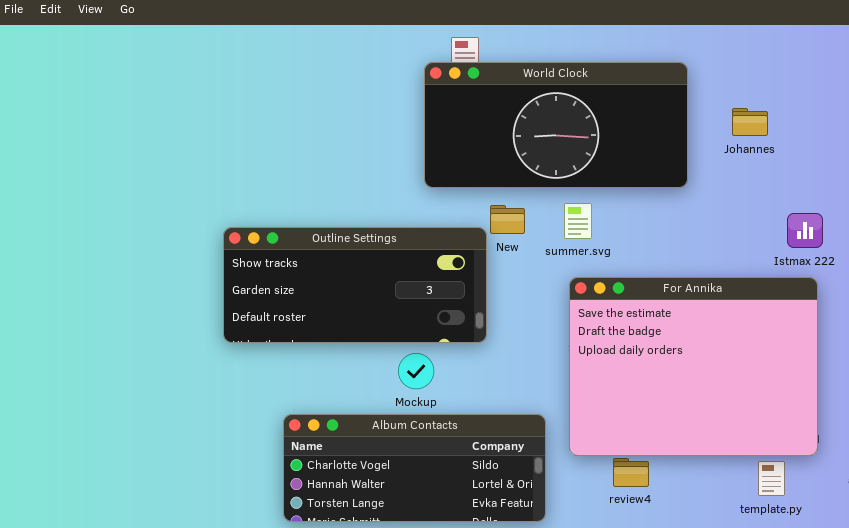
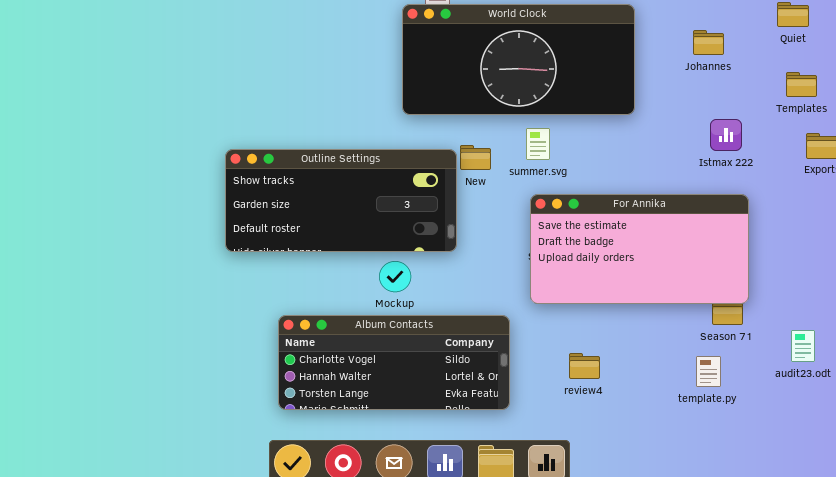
Johannes: [732,108,768,136] -> [693,30,724,55], moved
New: [490,205,525,234] -> [460,145,491,170], moved
Istmax 222: [787,213,823,248] -> [710,119,742,151], moved
For Annika: [569,277,818,456] -> [530,194,749,304], resized

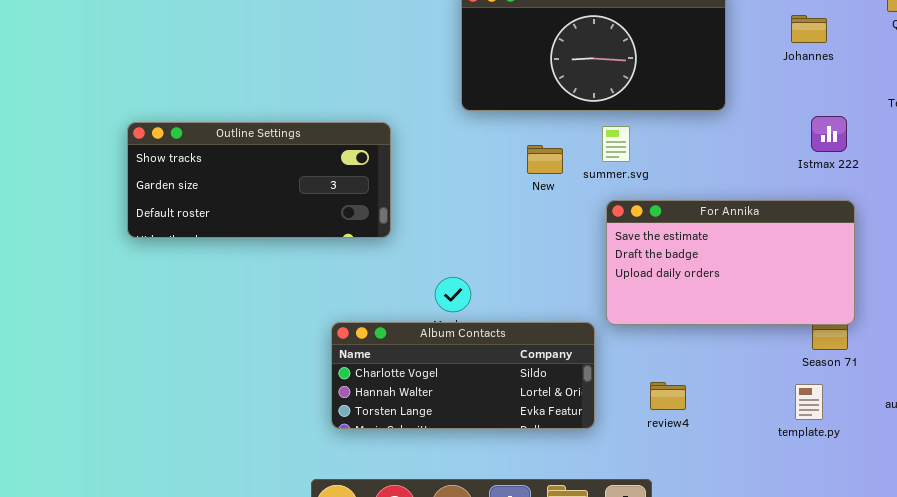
Outline Settings: [225,149,457,252] -> [127,122,391,238], moved
Album Contacts: [278,315,510,410] -> [331,322,595,429], moved

